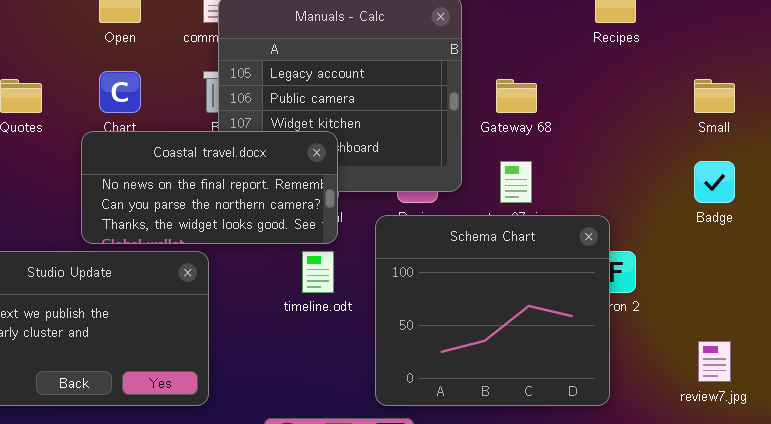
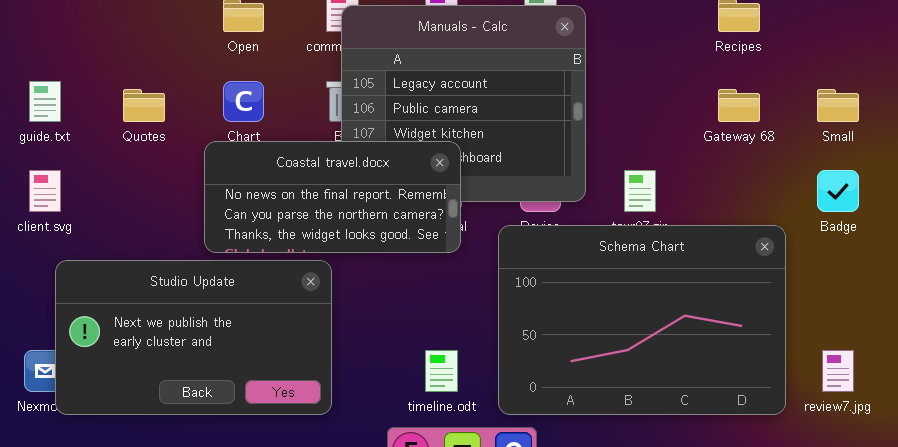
Gateway 68: [496,79,537,113] -> [718,89,760,122], moved
Schema Chart: [375,215,610,406] -> [498,225,786,415], resized
timeline.odt: [302,251,334,293] -> [425,350,458,392], moved

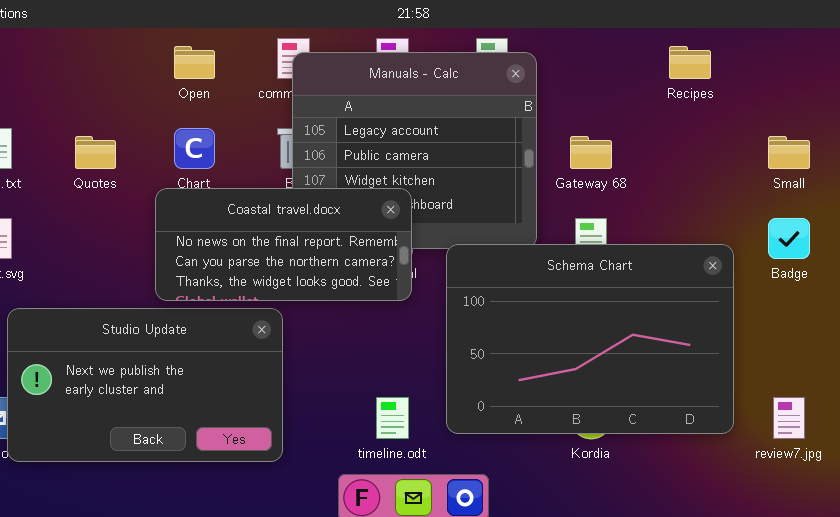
Gateway 68: [718,89,760,122] -> [570,136,612,169], moved
Schema Chart: [498,225,786,415] -> [446,244,734,434], moved

